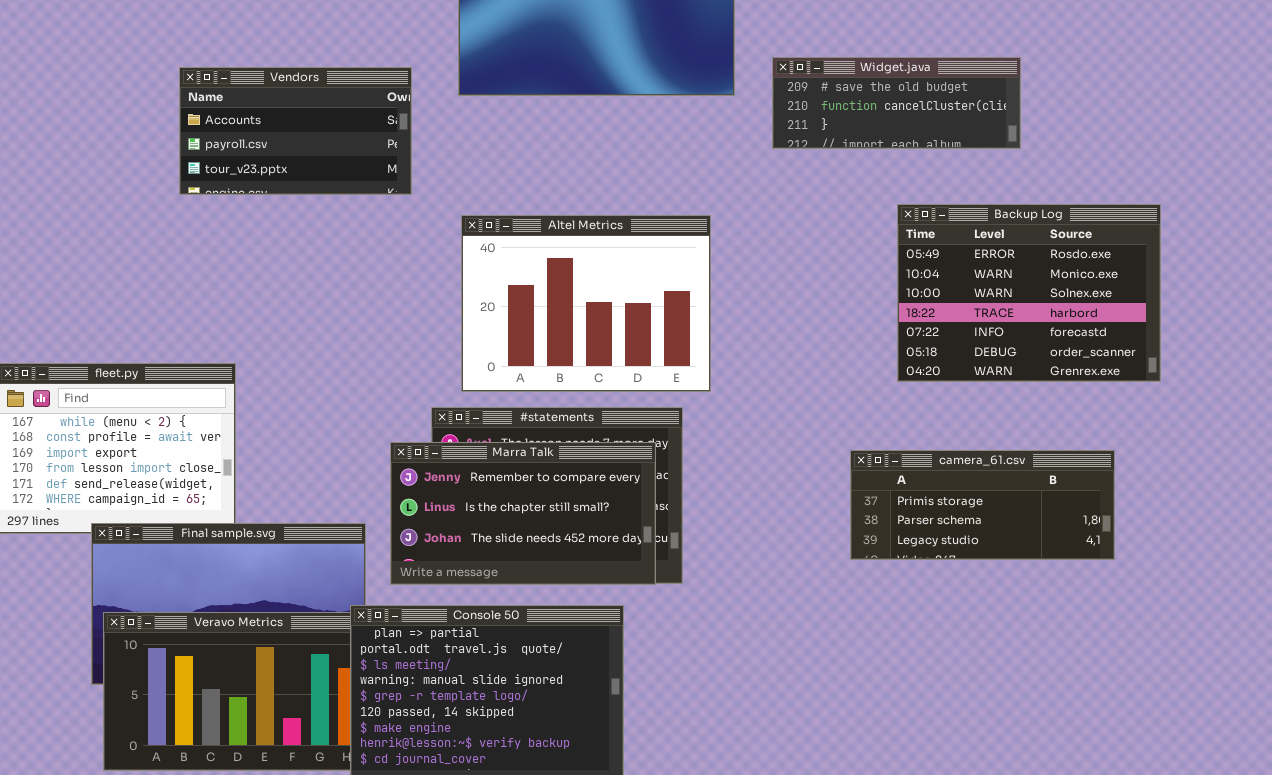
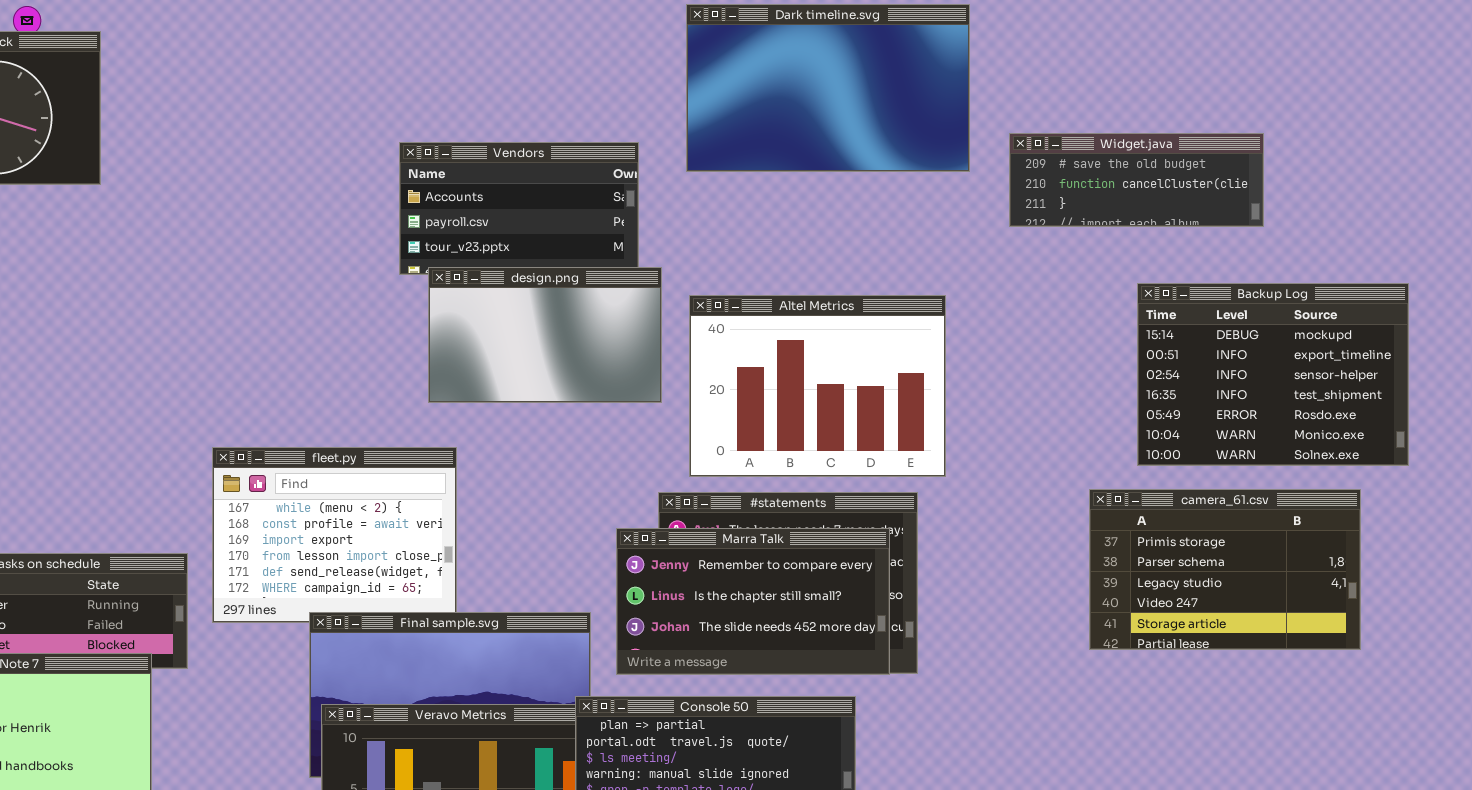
design.png: none -> [428,267,662,403], opened
Backup Log: [897,204,1161,382] -> [1137,283,1409,466], scrolled up 4 rows
camera_61.csv: [850,450,1115,560] -> [1089,489,1361,650], resized

